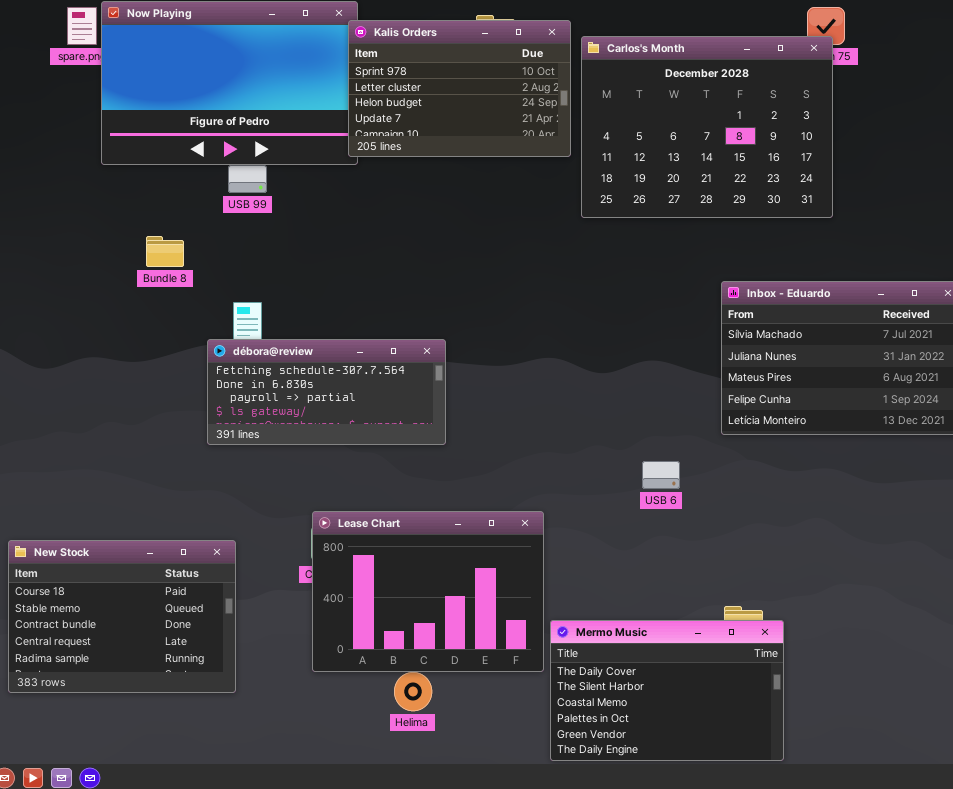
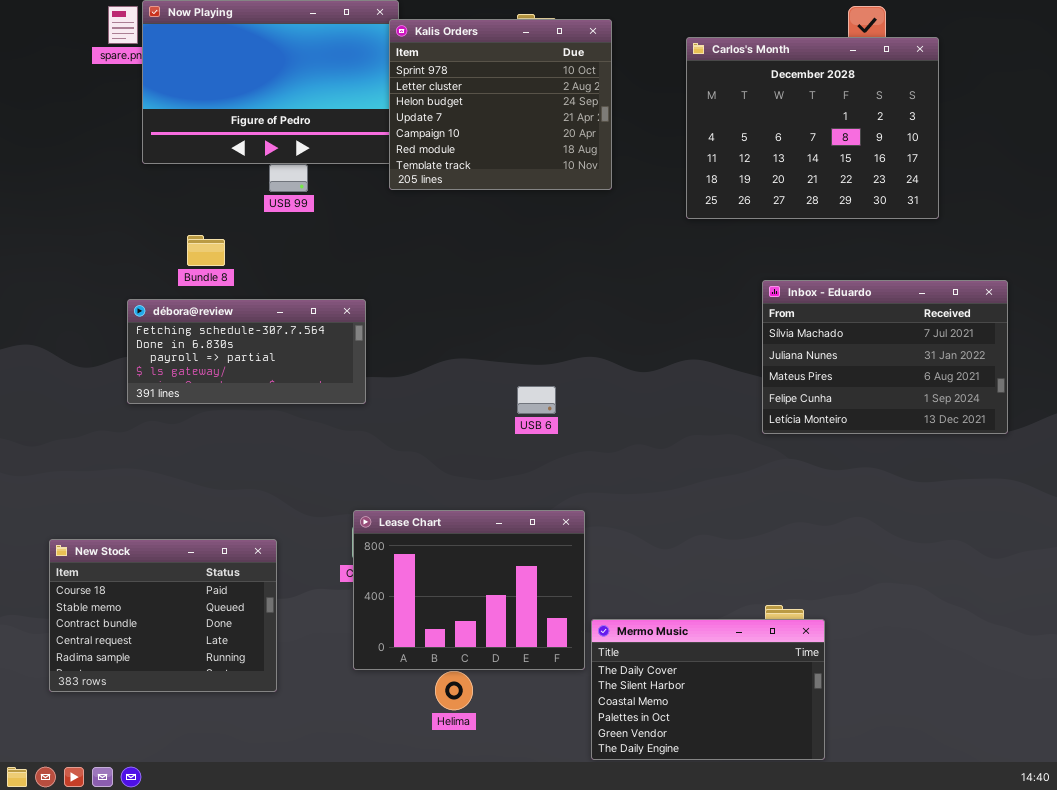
Kalis Orders: [348,20,571,157] -> [389,19,612,190], resized
Carlos's Month: [581,36,833,218] -> [686,37,939,219], moved
débora@review: [207,339,446,445] -> [127,299,366,404], moved
USB 6: [642,461,680,489] -> [517,386,556,414], moved

